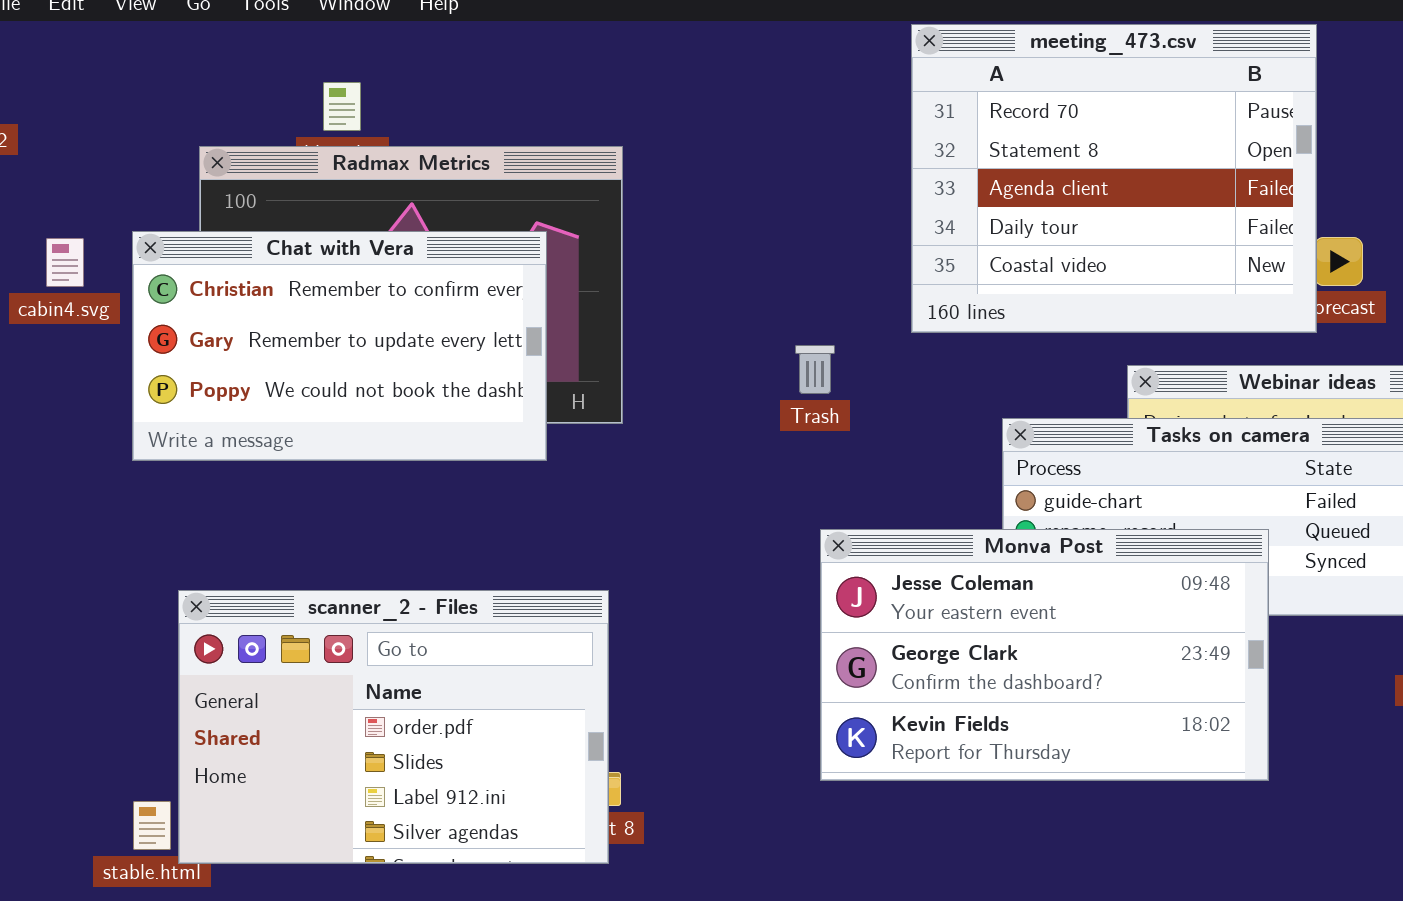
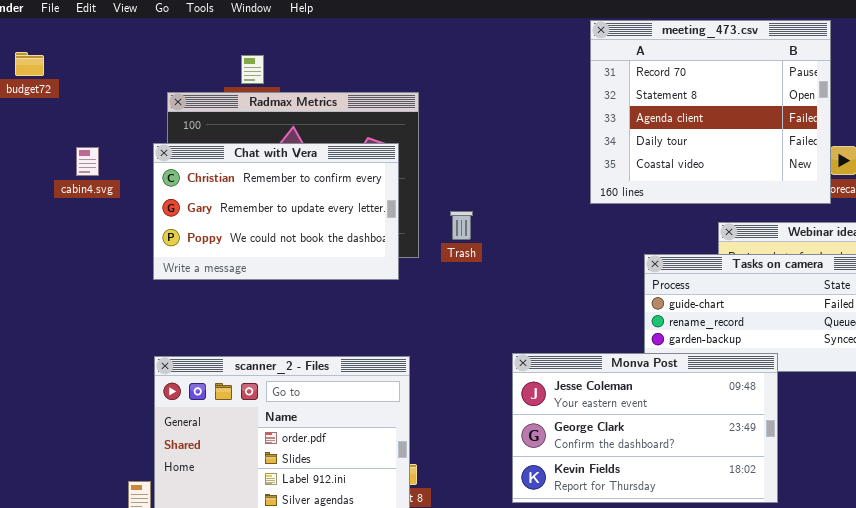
Chat with Vera: [132,231,547,461] -> [153,143,399,280], moved
Trash: [795,345,835,394] -> [450,211,473,240], moved
Monva Post: [820,529,1269,781] -> [512,353,778,503], moved

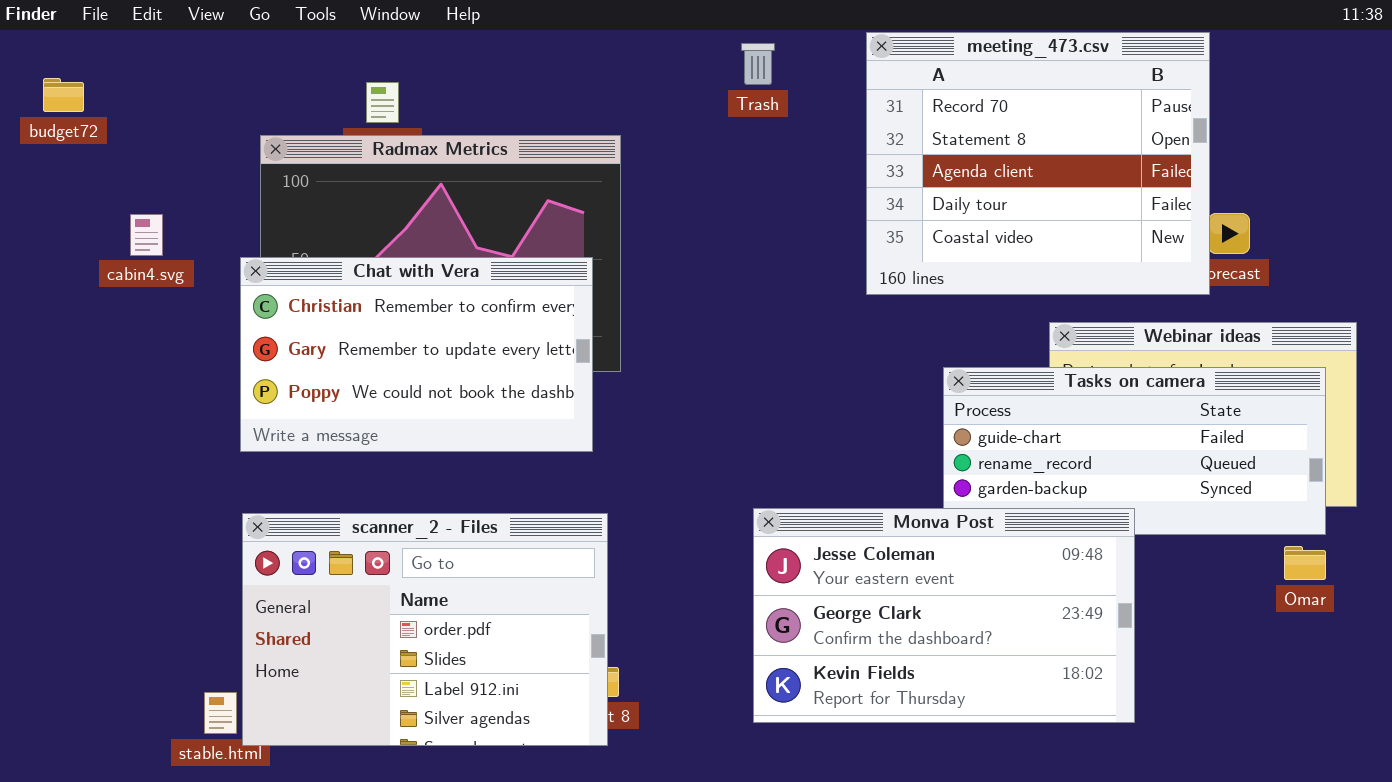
Chat with Vera: [153,143,399,280] -> [240,257,593,452], moved
Trash: [450,211,473,240] -> [741,43,775,85], moved

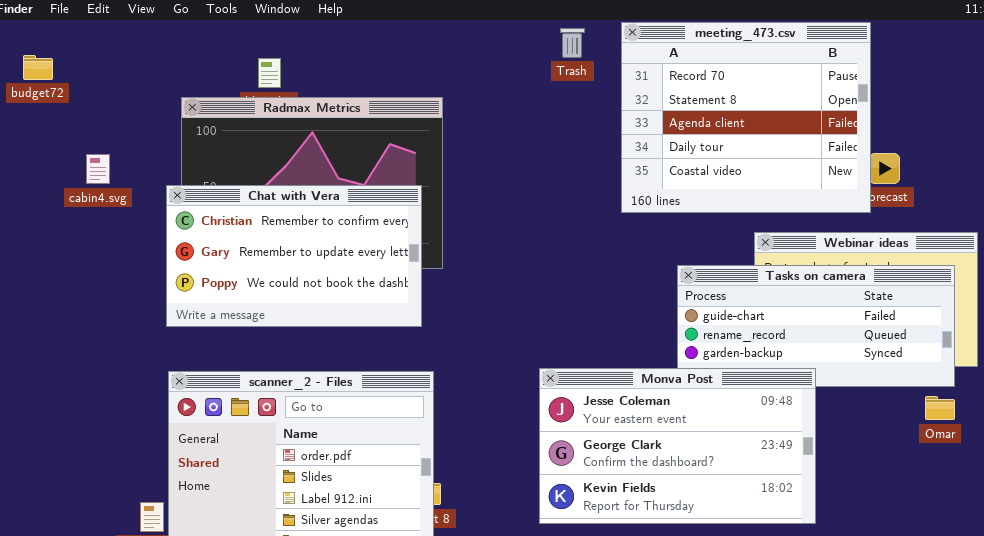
Trash: [741,43,775,85] -> [560,28,585,58], moved

